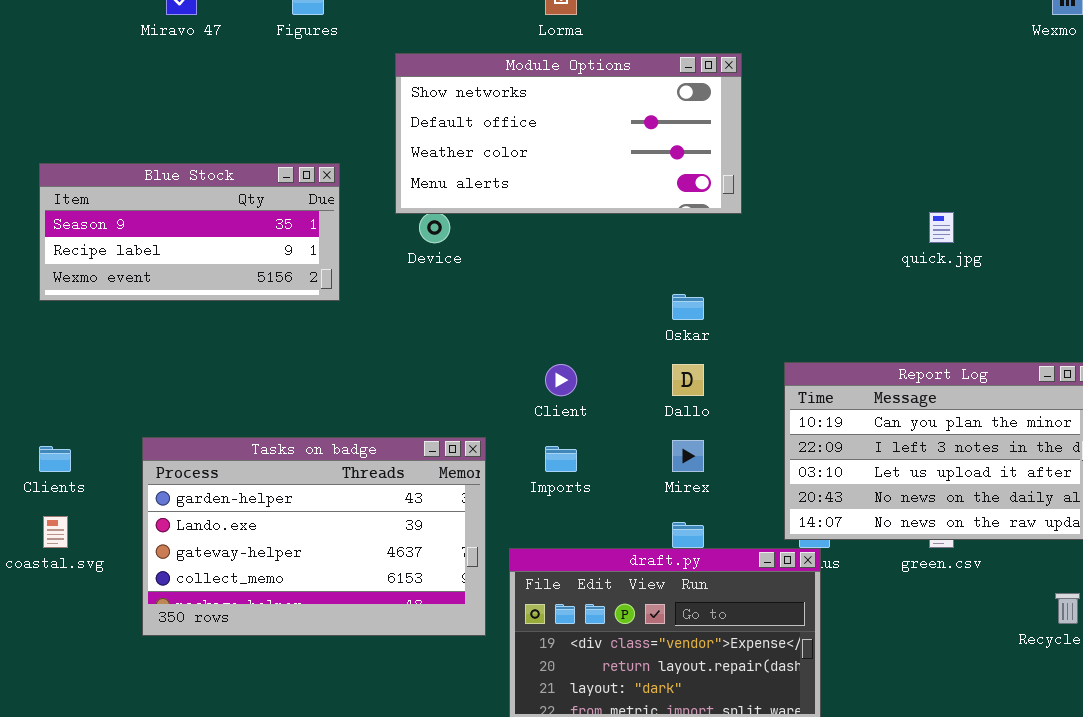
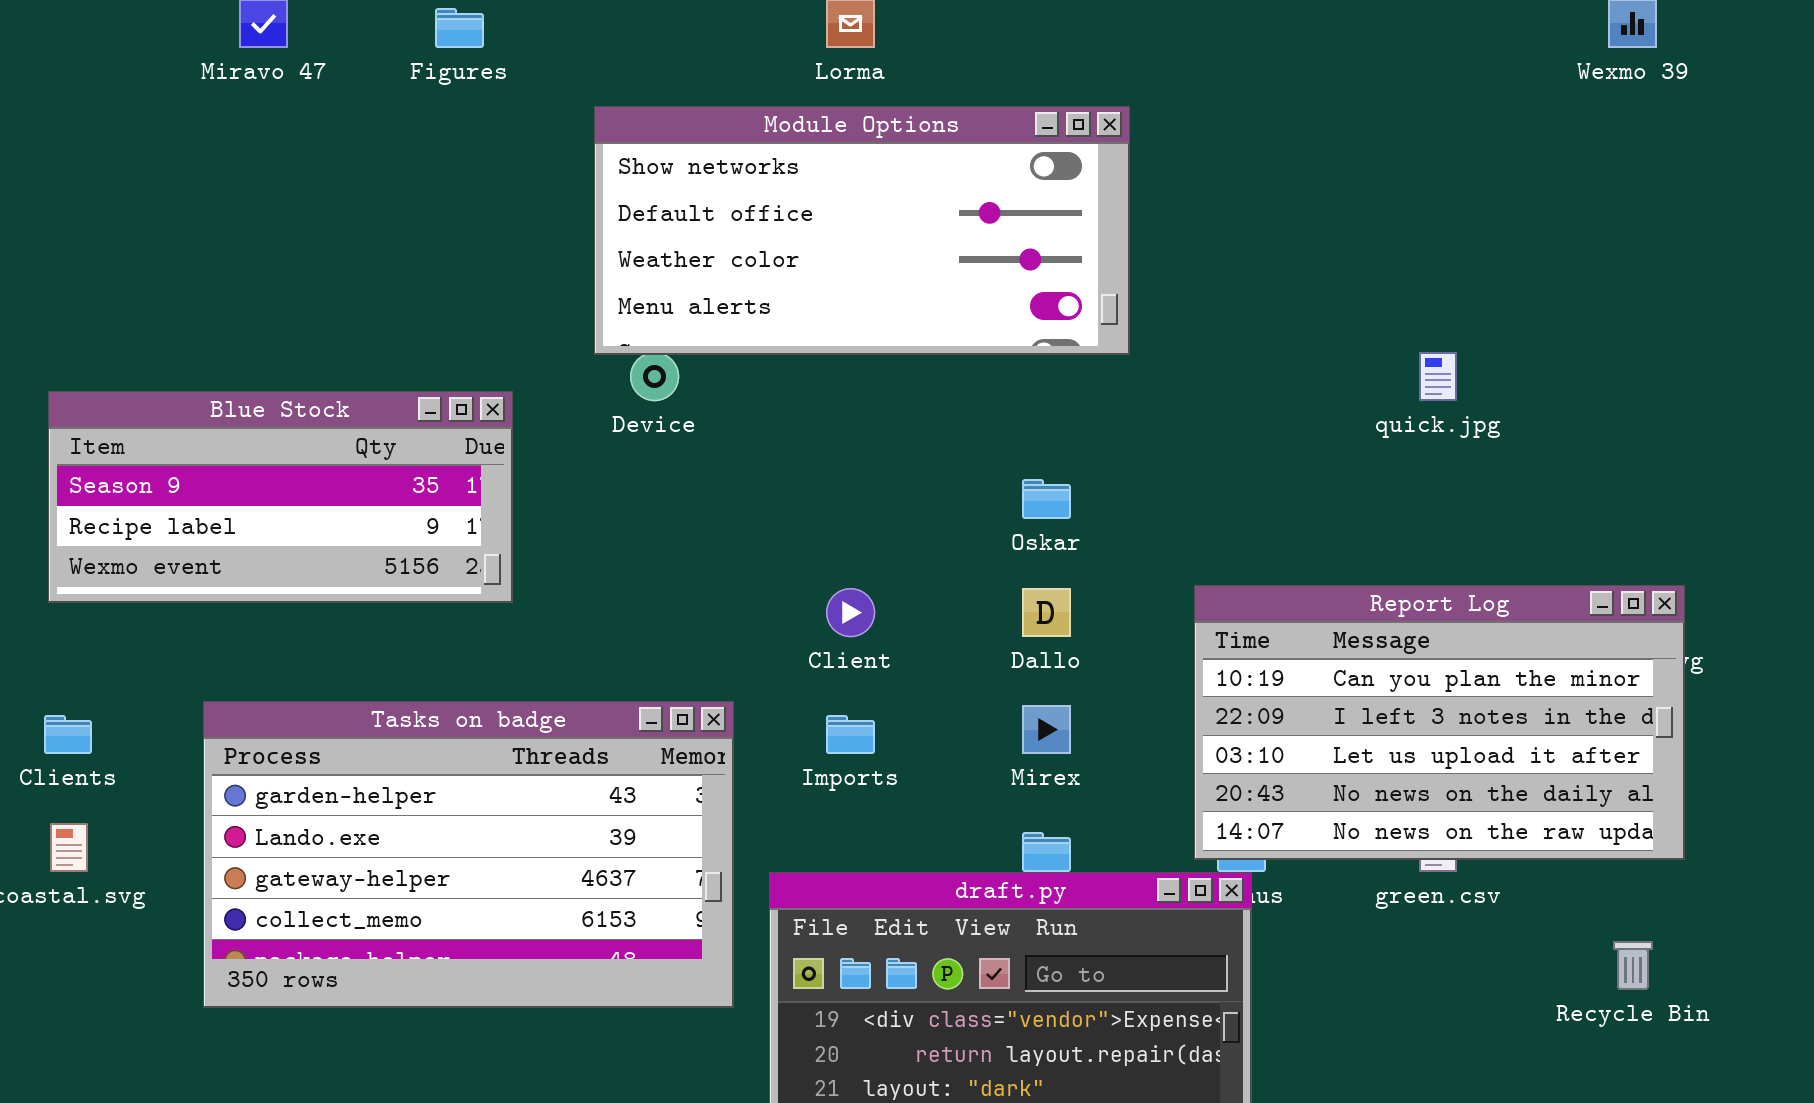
Blue Stock: [39,163,340,301] -> [48,391,513,603], moved

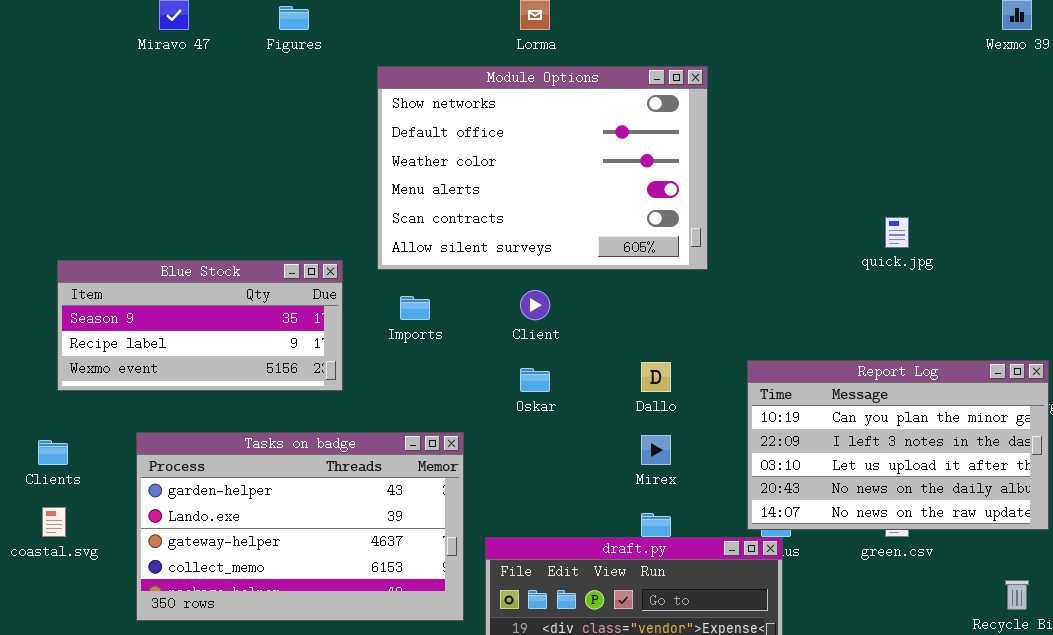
Module Options: [594,106,1130,355] -> [377,66,708,270], resized
Blue Stock: [48,391,513,603] -> [57,260,343,391], moved
Oskar: [1022,479,1071,519] -> [520,368,550,392], moved
Client: [826,588,875,637] -> [520,290,550,320], moved
Imports: [826,715,875,754] -> [400,296,430,320], moved

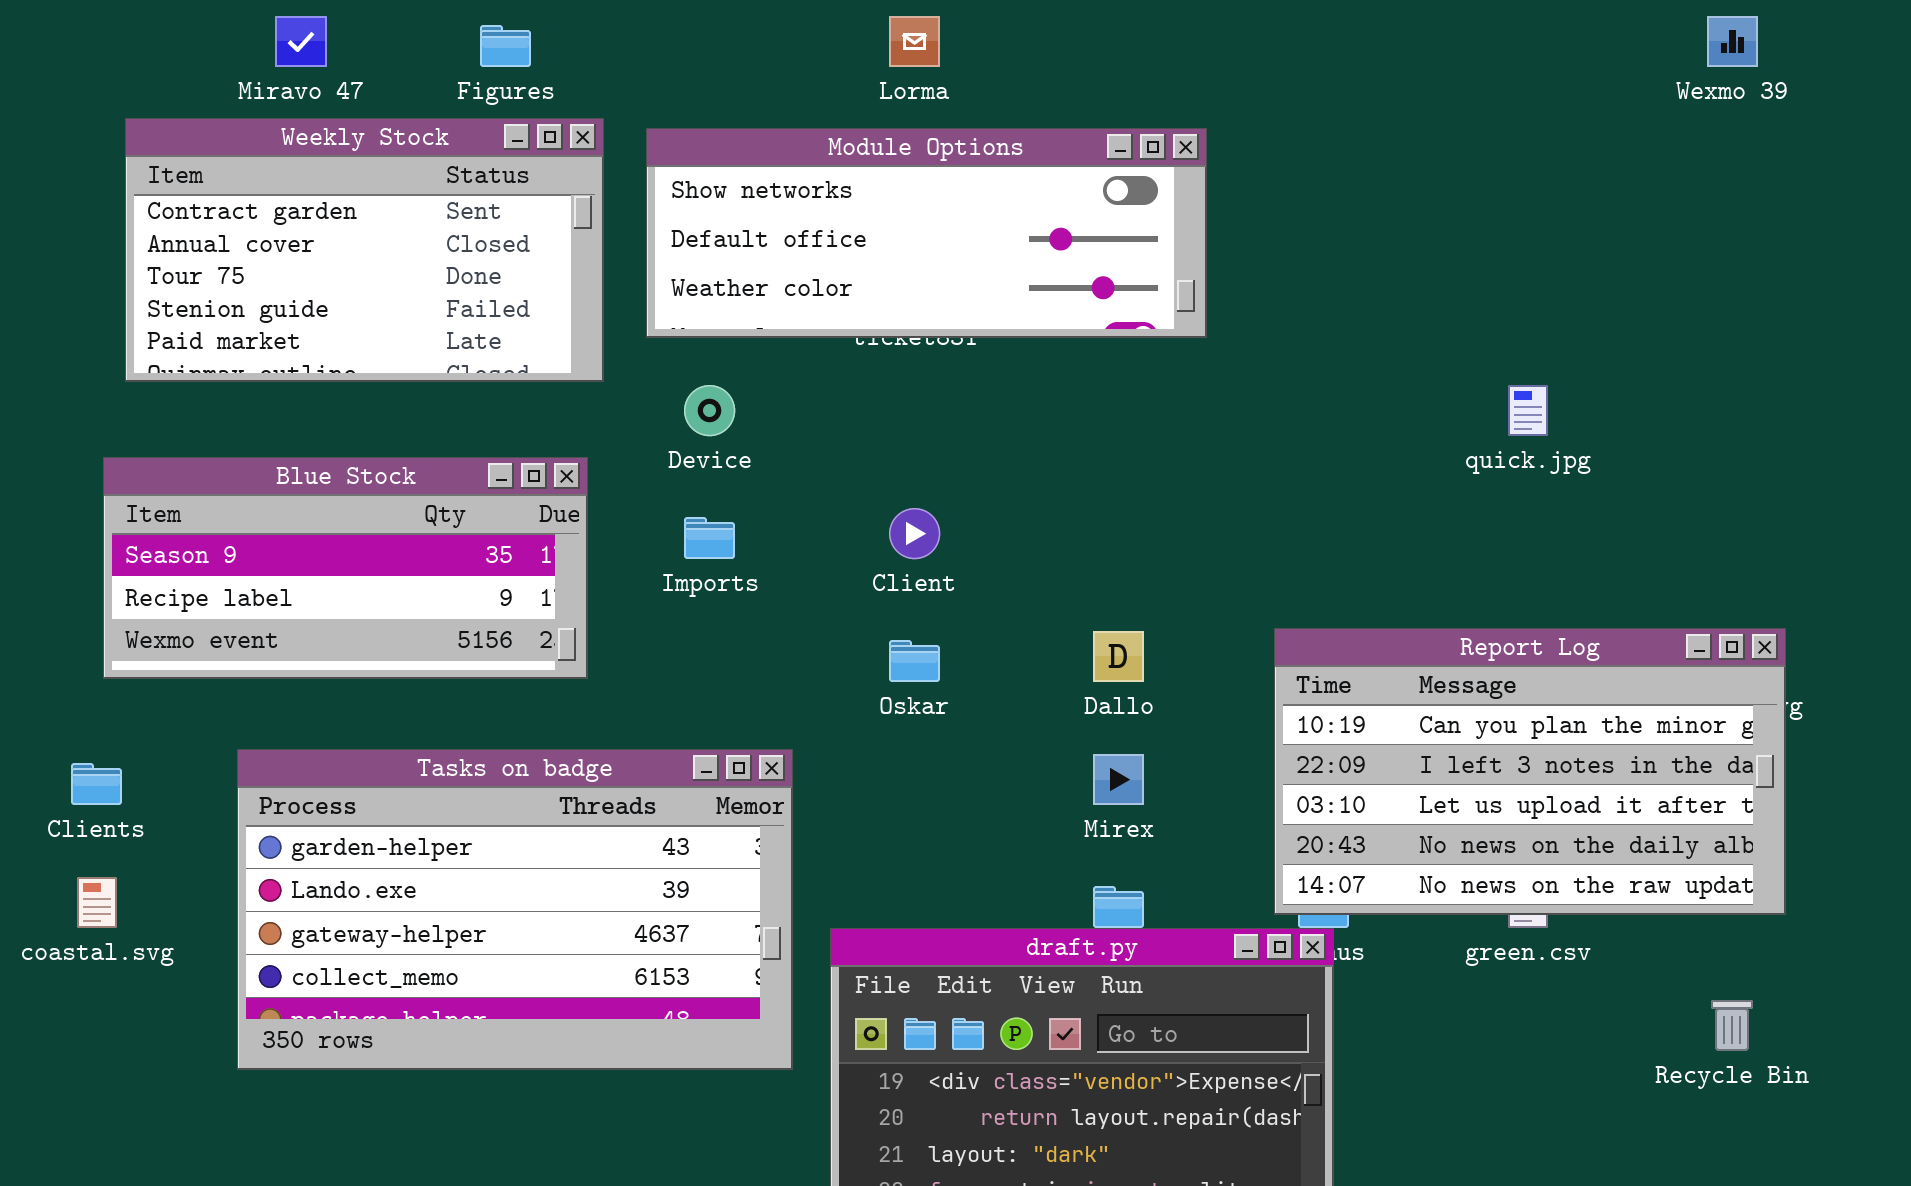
Weekly Stock: none -> [125,118,604,382], opened
Module Options: [377,66,708,270] -> [646,128,1207,338], resized

